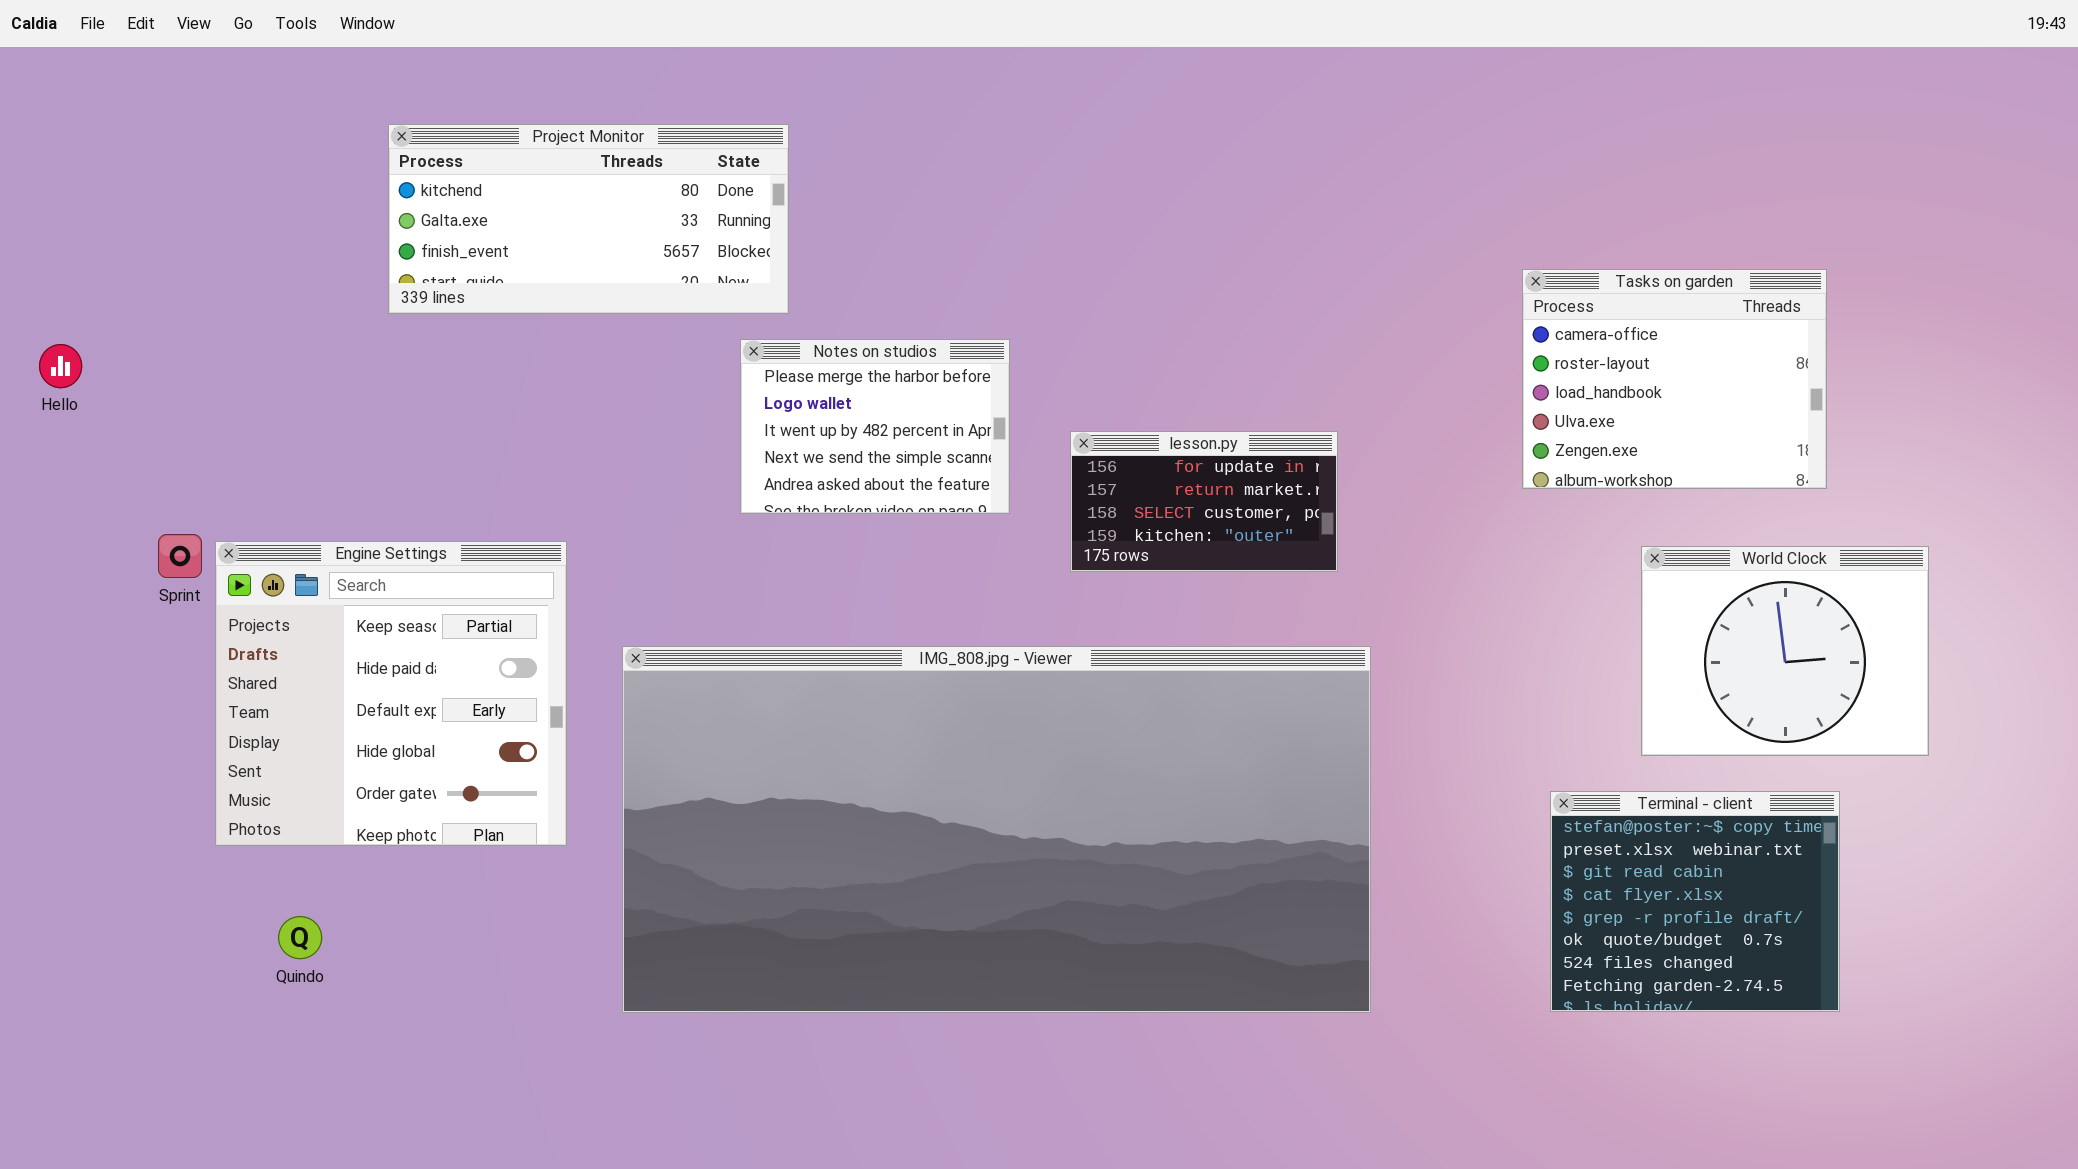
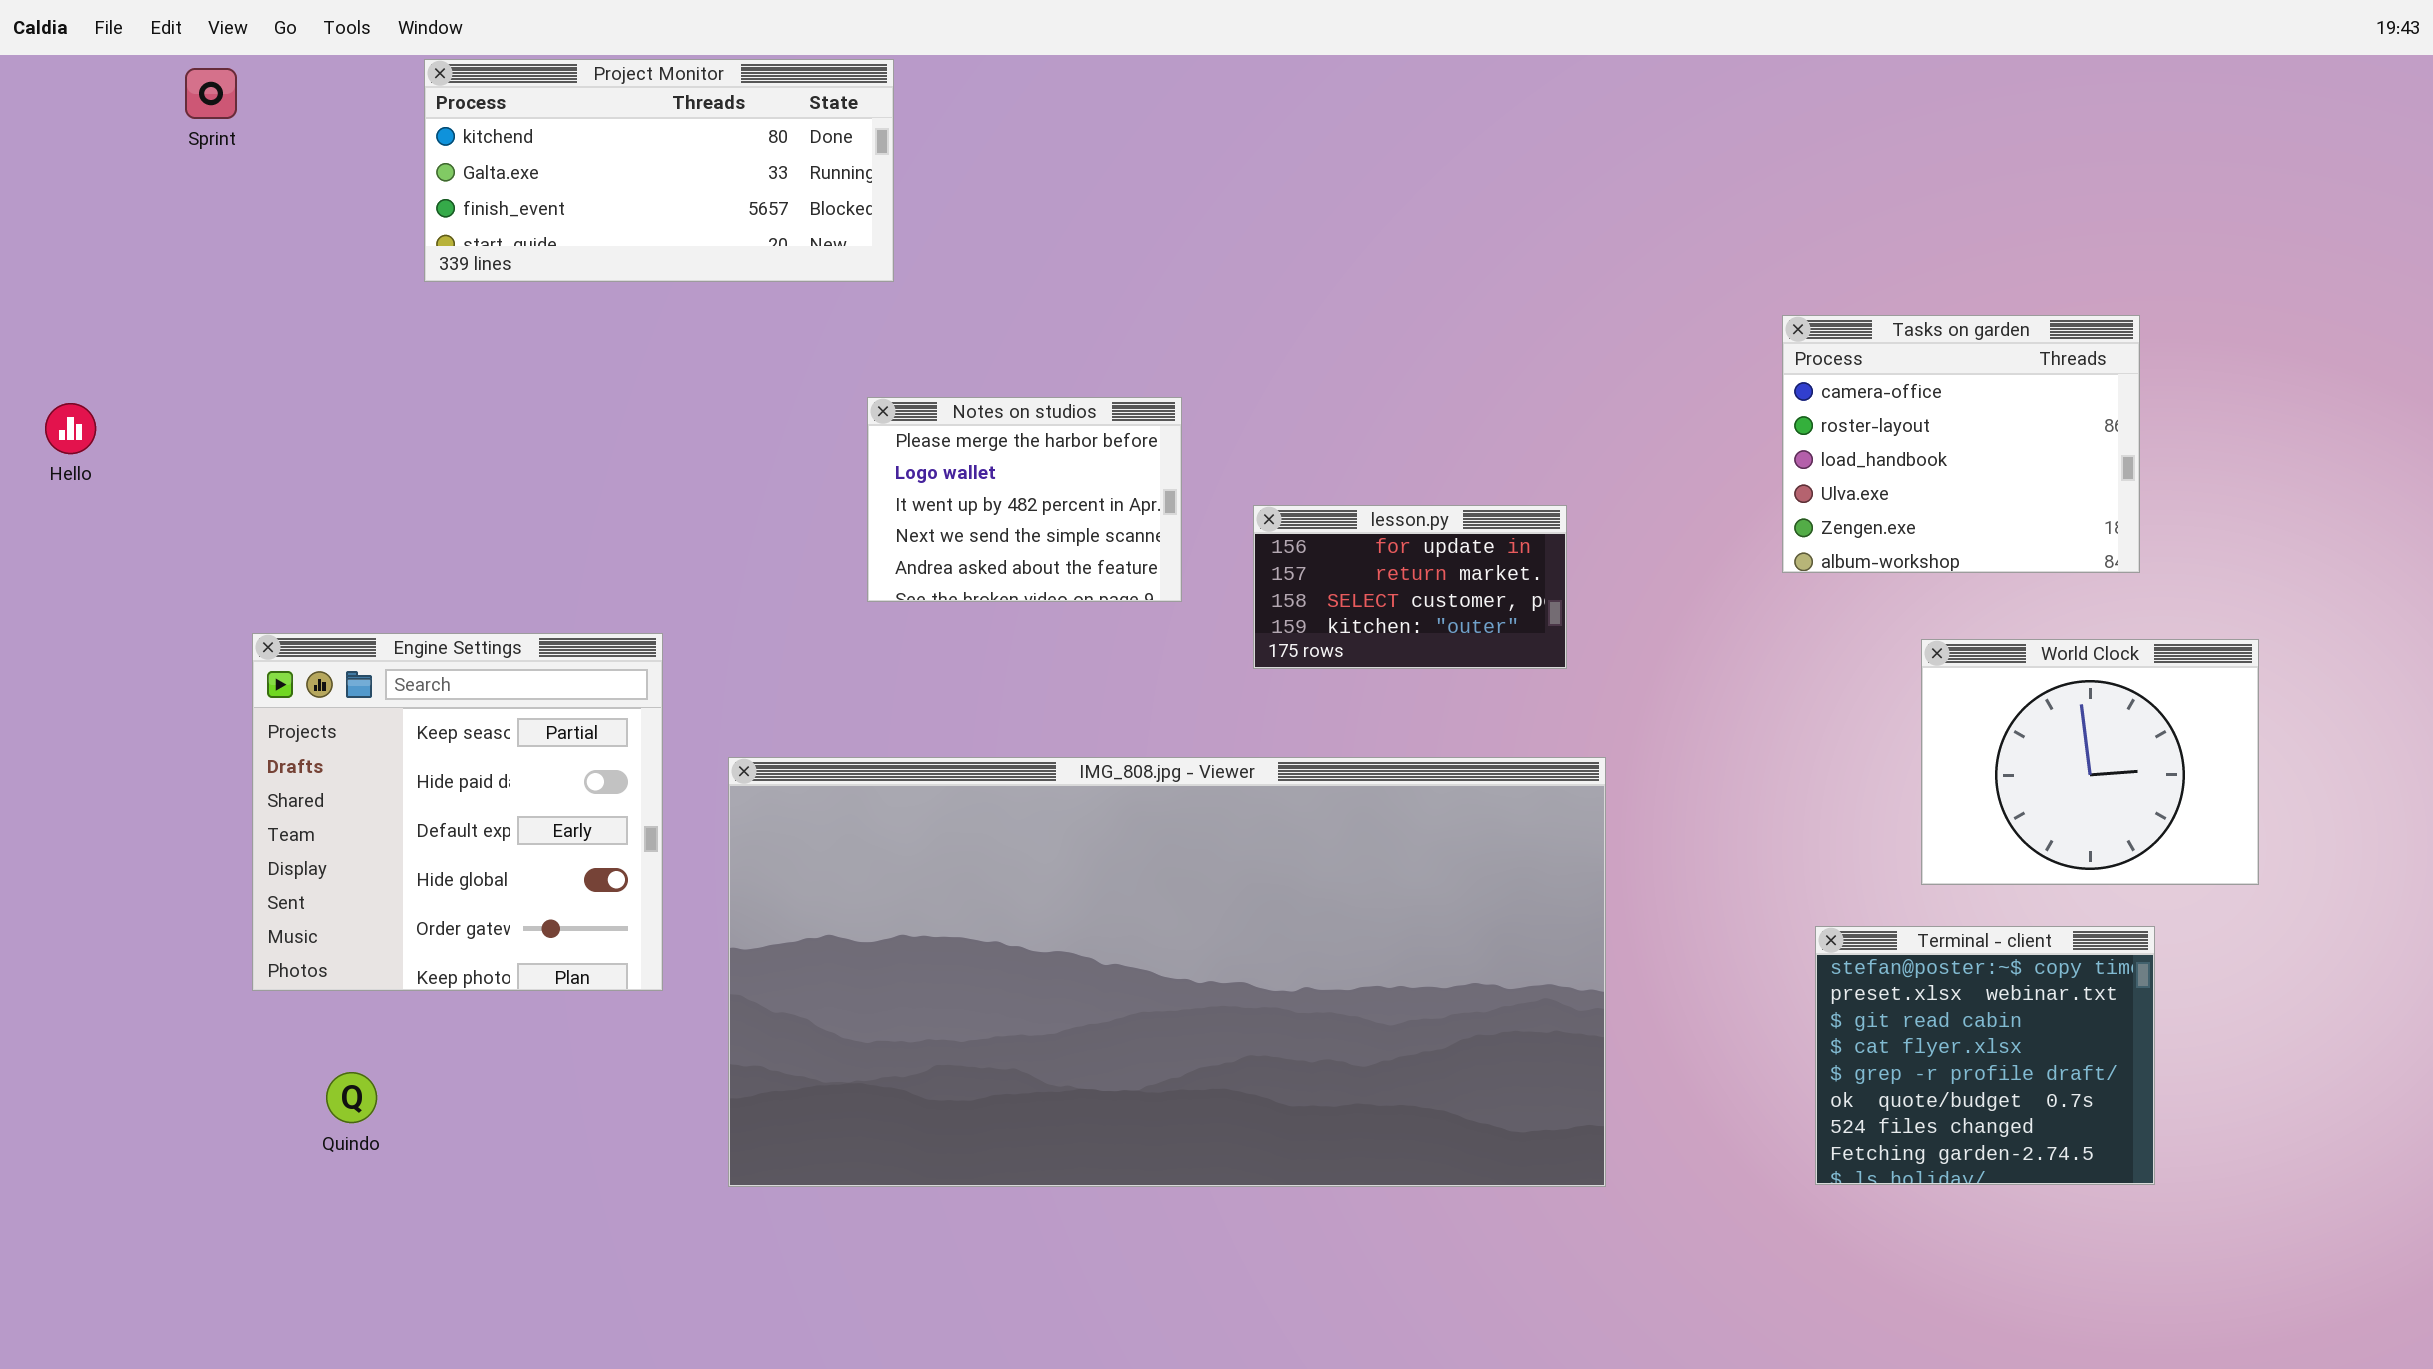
Project Monitor: [388,124,789,314] -> [424,59,894,282], moved
Sprint: [158,534,202,578] -> [185,68,237,119], moved

